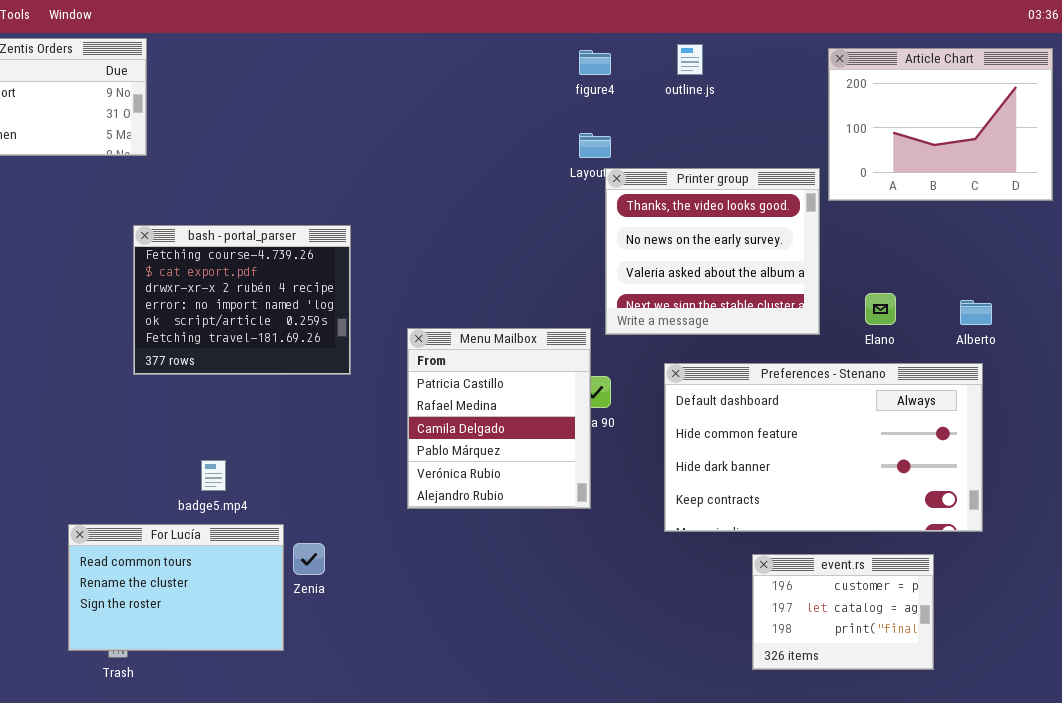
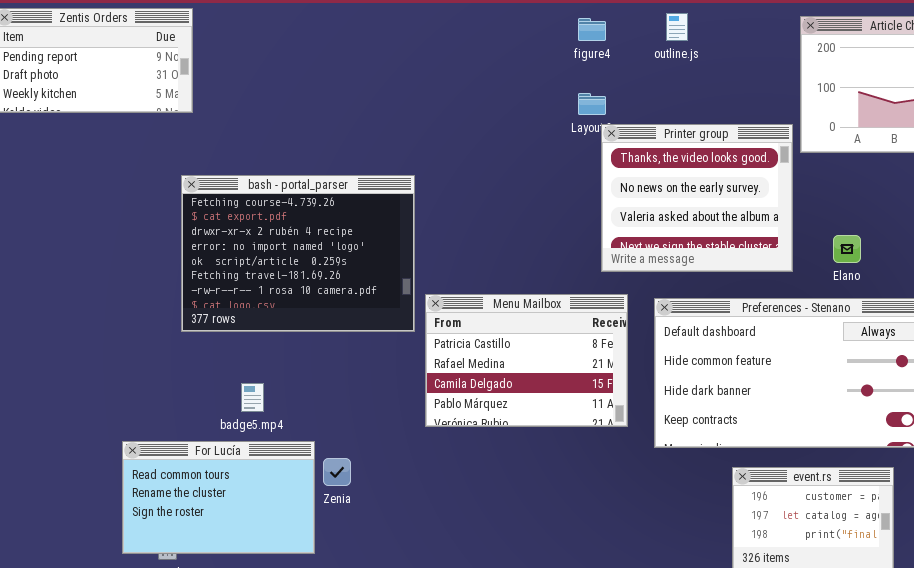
bash - portal_parser: [133,225,351,375] -> [181,175,415,332], resized
Menu Mailbox: [407,328,591,509] -> [425,294,628,427], resized

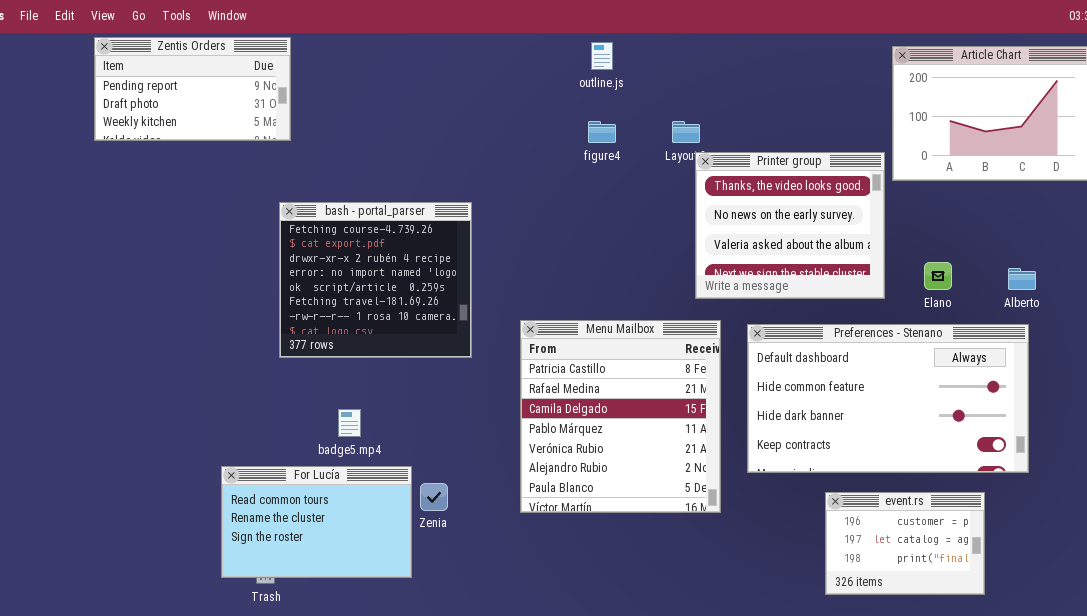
outline.js: [666,13,688,41] -> [591,42,613,70], moved
figure4: [578,18,606,41] -> [588,121,616,143], moved
bash - portal_parser: [181,175,415,332] -> [279,202,472,358], resized
Menu Mailbox: [425,294,628,427] -> [520,320,721,513], resized

